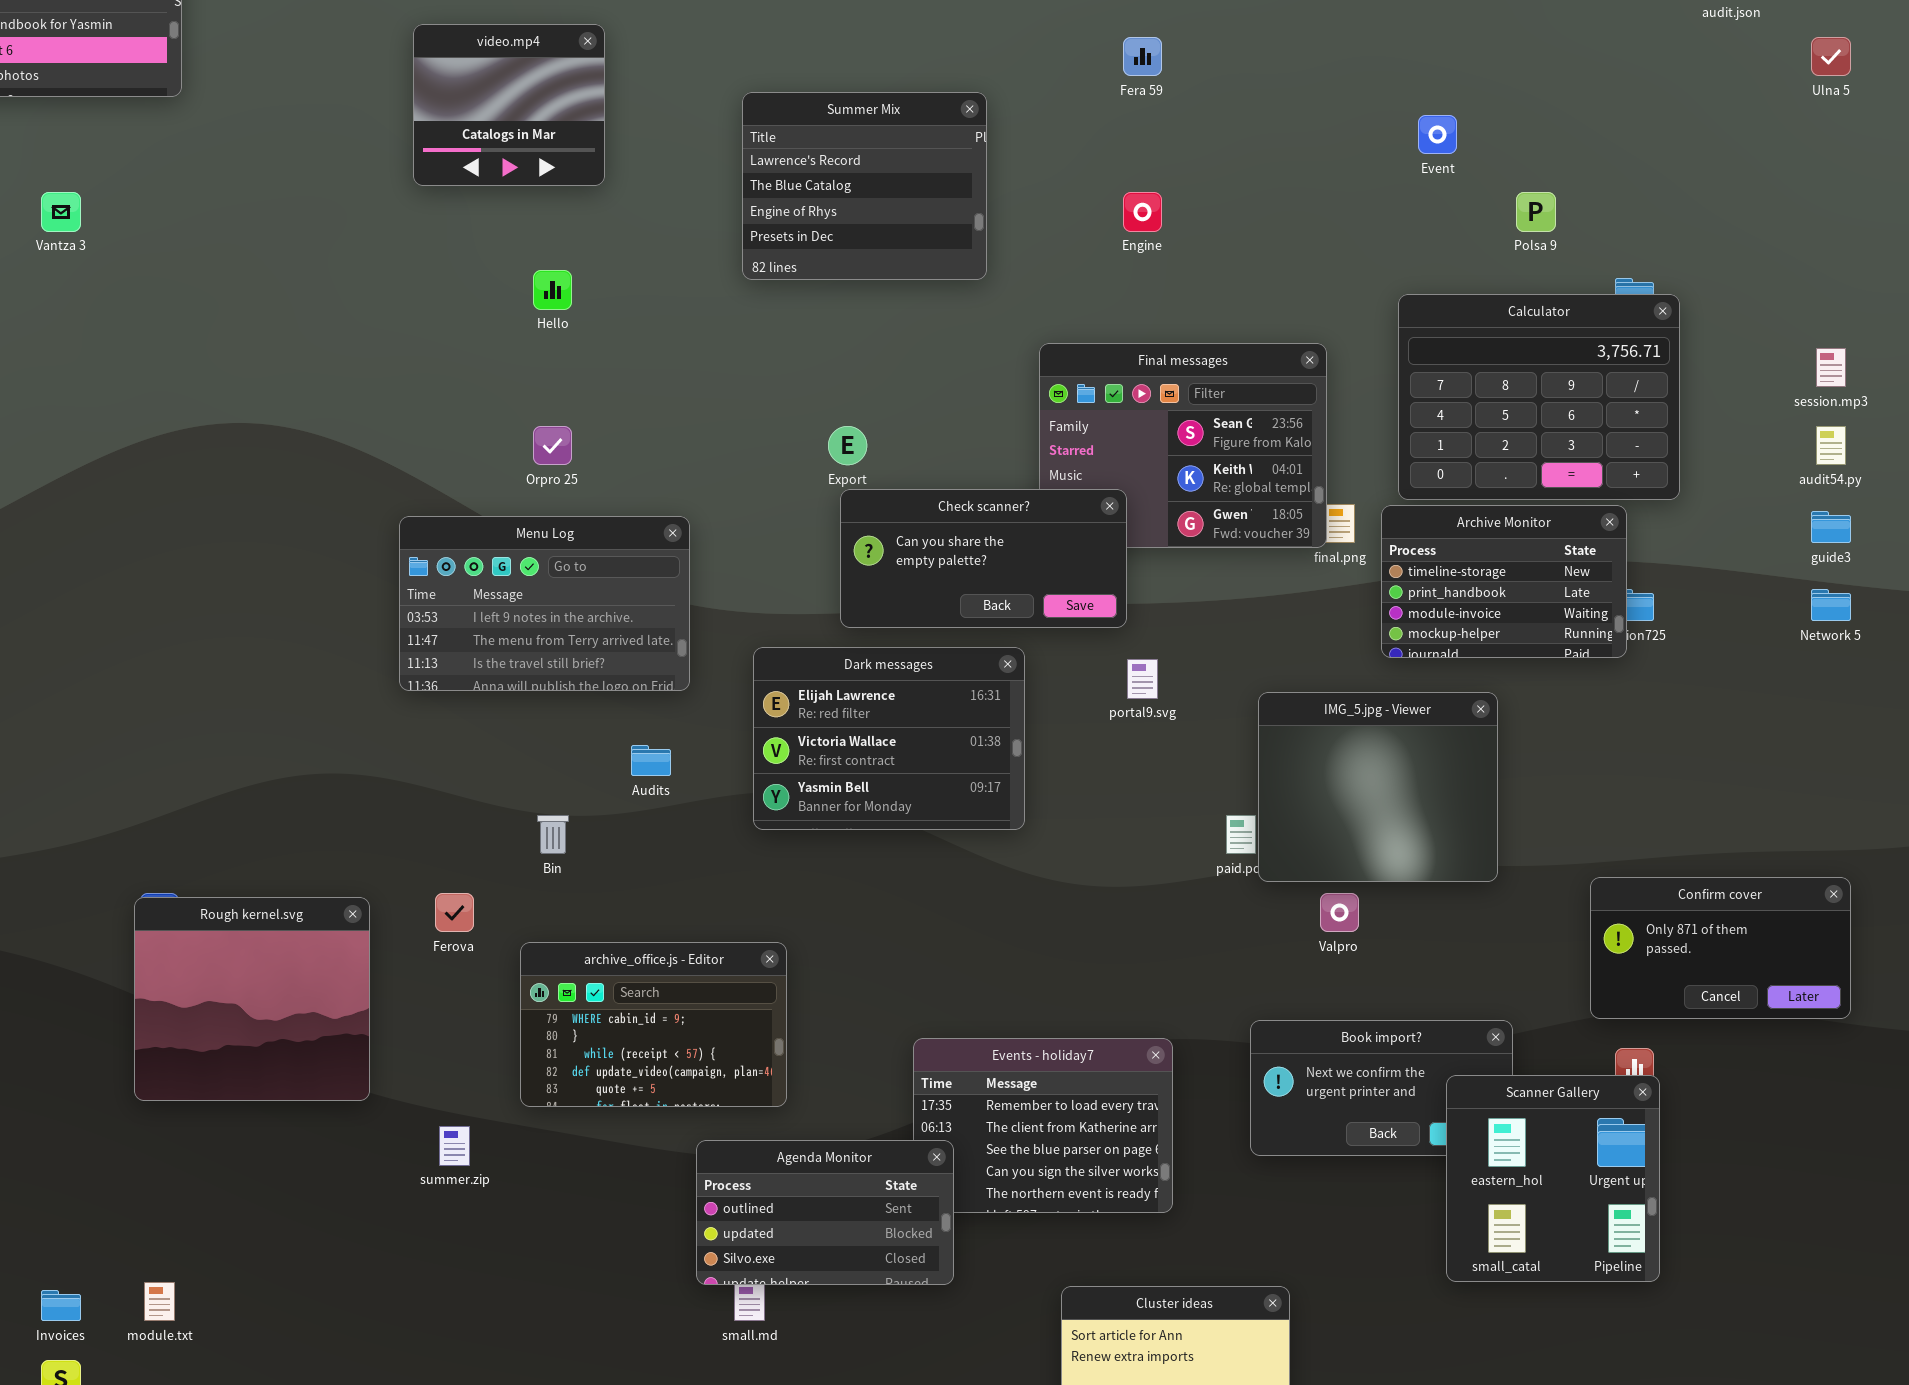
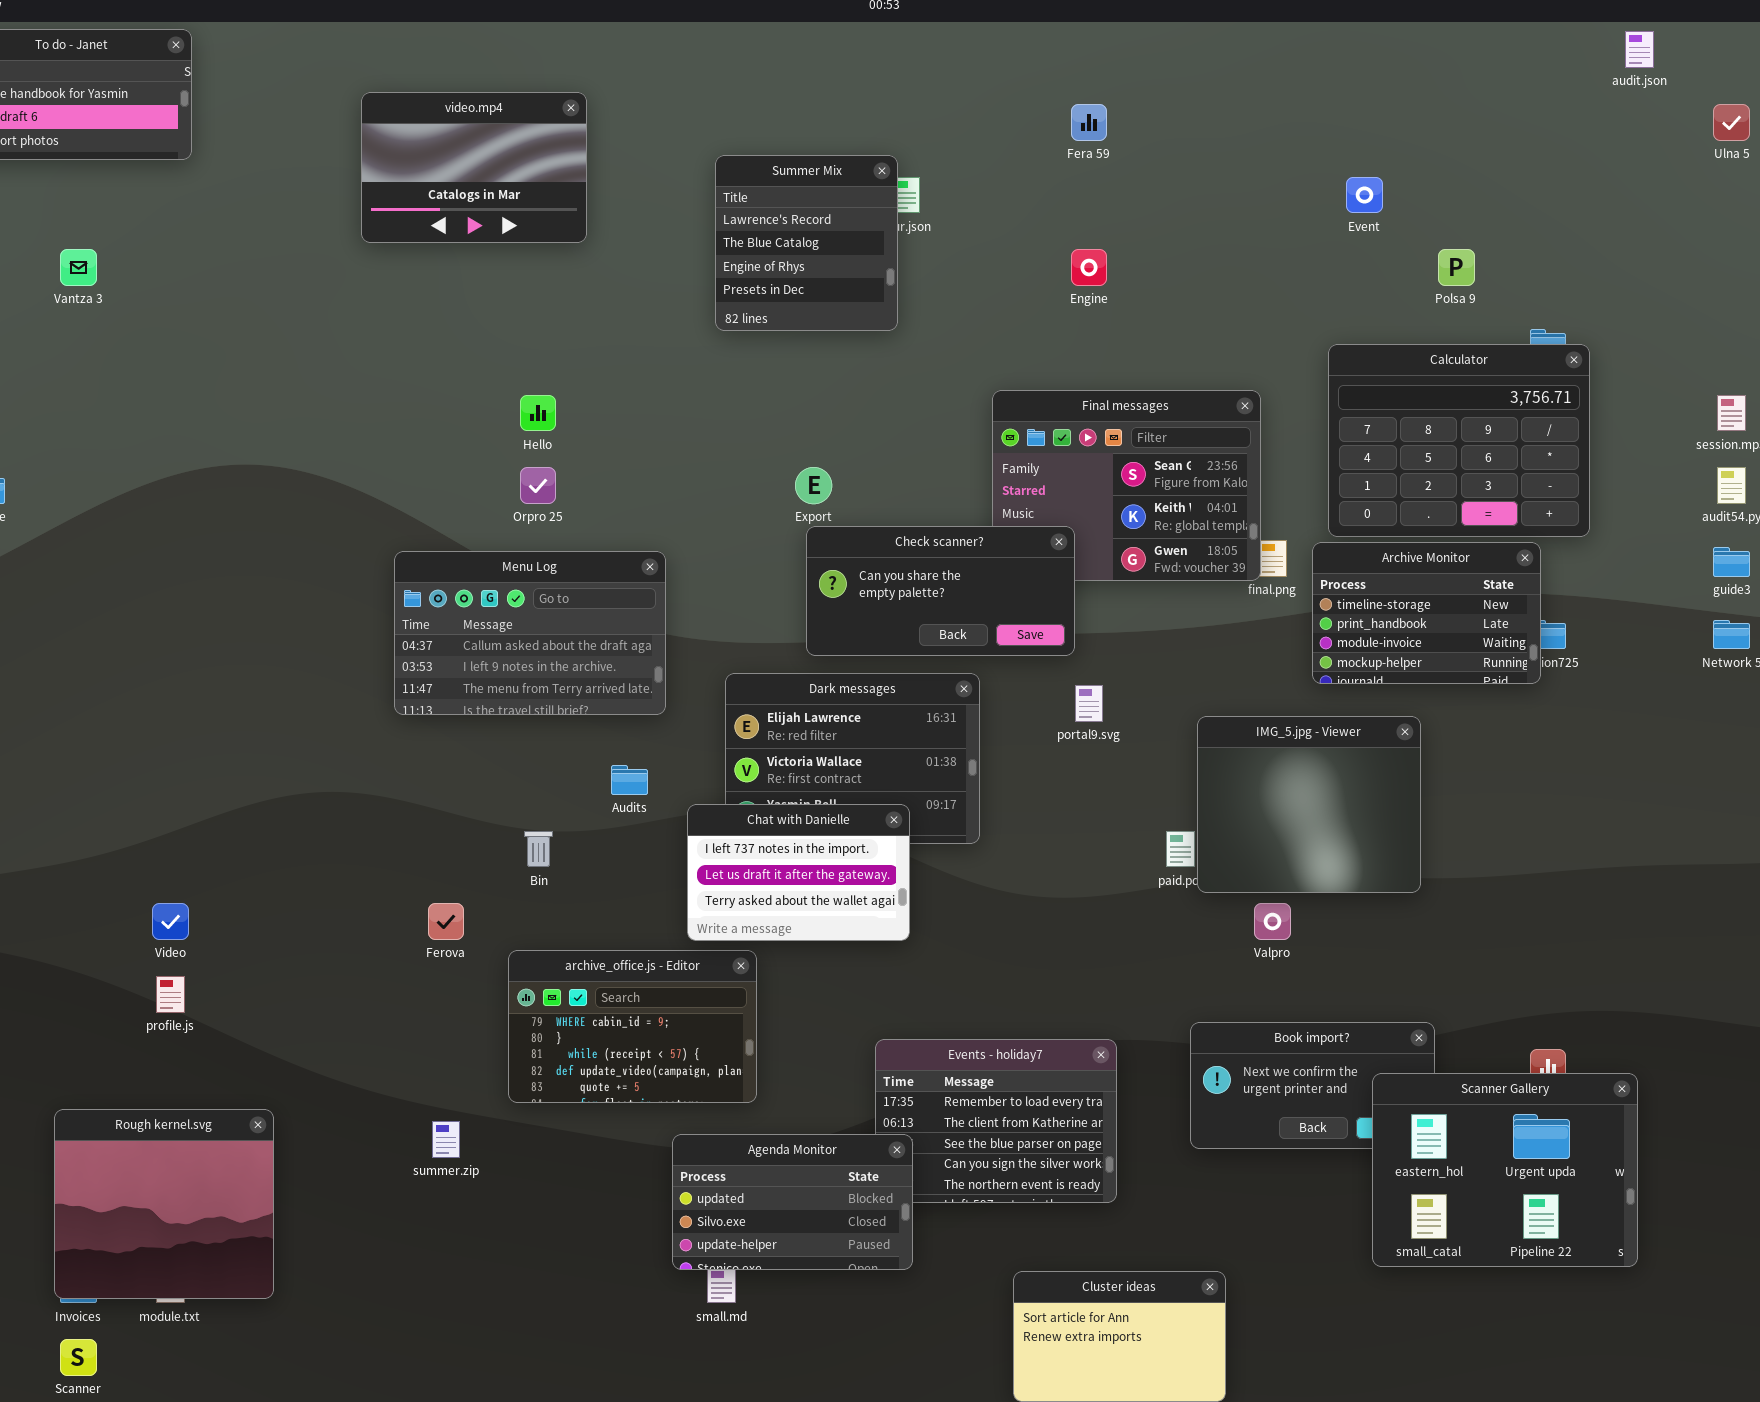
video.mp4: [413,24,605,186] -> [361,92,587,243], resized
Summer Mix: [742,92,987,280] -> [715,155,898,331], resized
Hello: [533,270,572,310] -> [520,395,556,431], moved
Menu Log: [399,516,690,691] -> [394,551,666,715], scrolled up 1 row
Chat with Danielle: none -> [687,804,910,941], opened
Confirm cover: [1590,877,1851,1019] -> none, closed
Rough kernel.svg: [134,897,370,1101] -> [54,1109,274,1299], moved
Scanner Gallery: [1446,1075,1660,1282] -> [1372,1073,1638,1267], resized
Agenda Monitor: [696,1140,954,1285] -> [672,1134,913,1270], scrolled down 1 row

